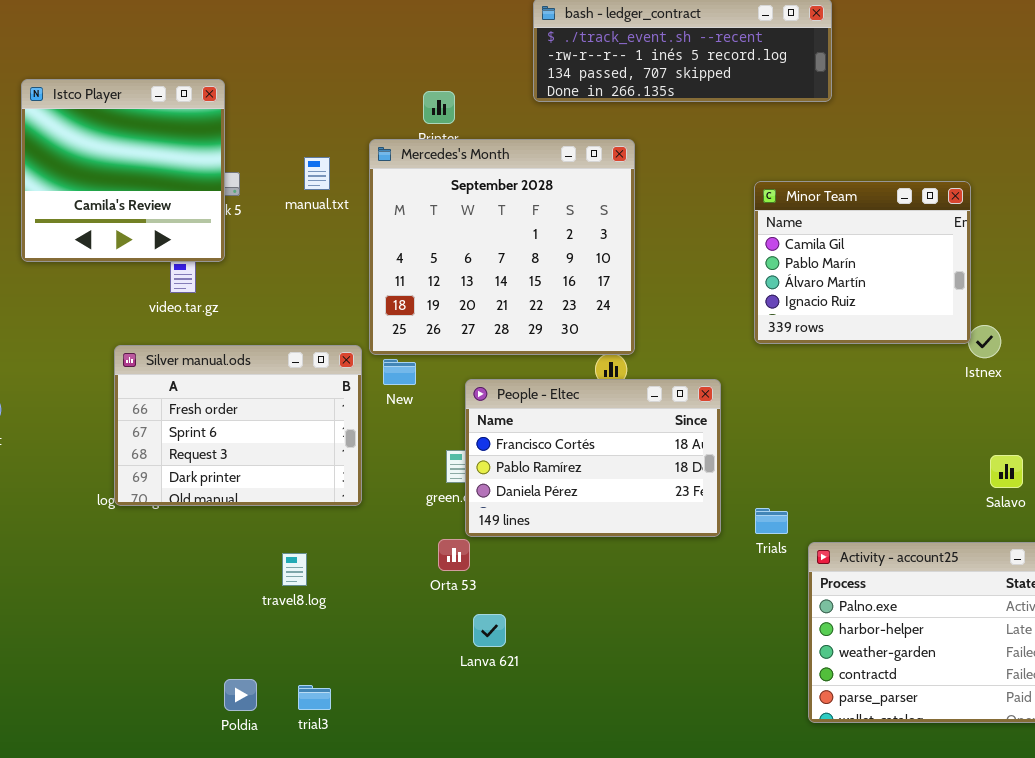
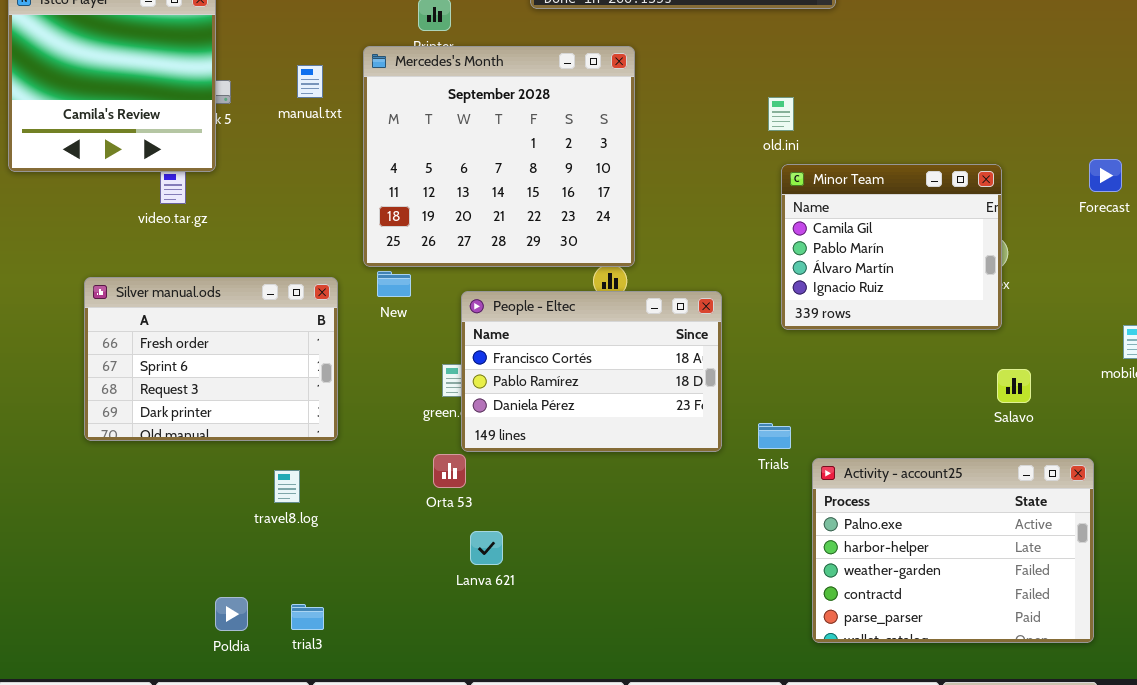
Minor Team: [754,181,971,344] -> [781,164,1002,330], moved
Silver manual.ods: [114,345,362,506] -> [84,277,338,441], moved

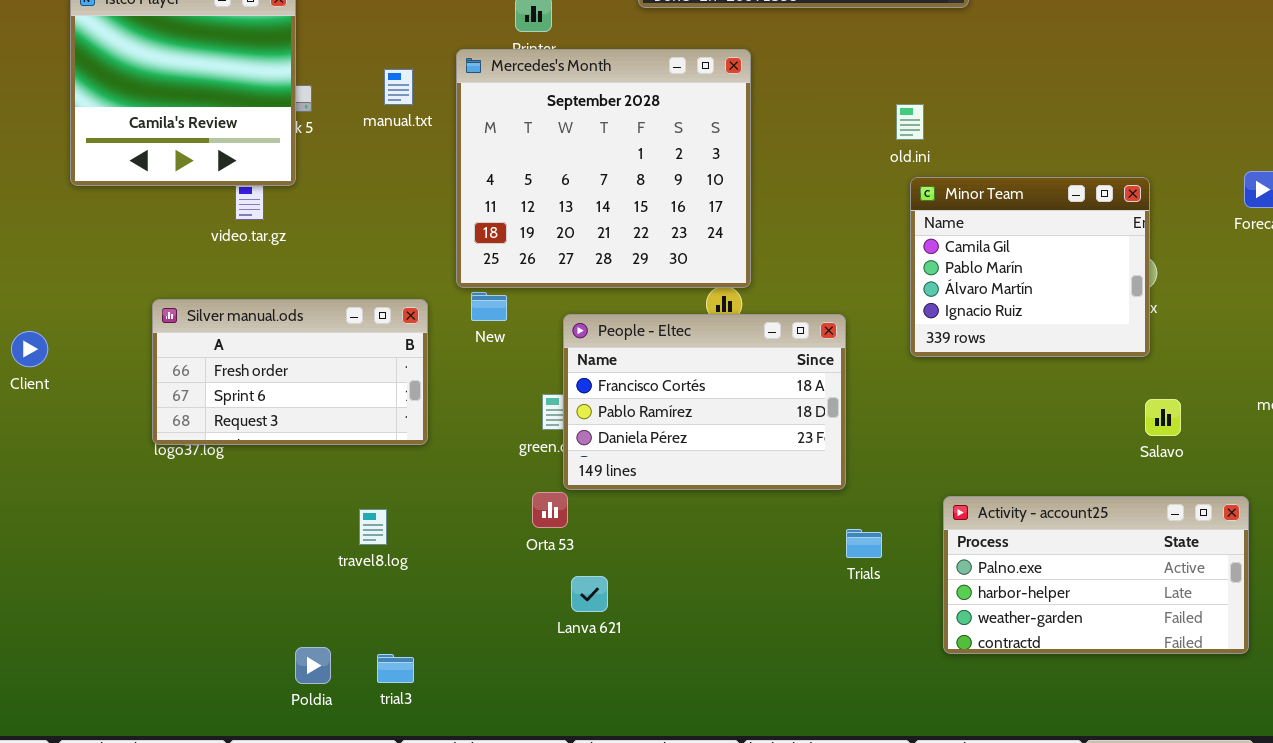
Silver manual.ods: [84,277,338,441] -> [152,299,428,445], resized
Trials: [758,423,791,449] -> [846,529,882,558], moved
Activity - account25: [812,458,1094,643] -> [943,496,1249,654], resized

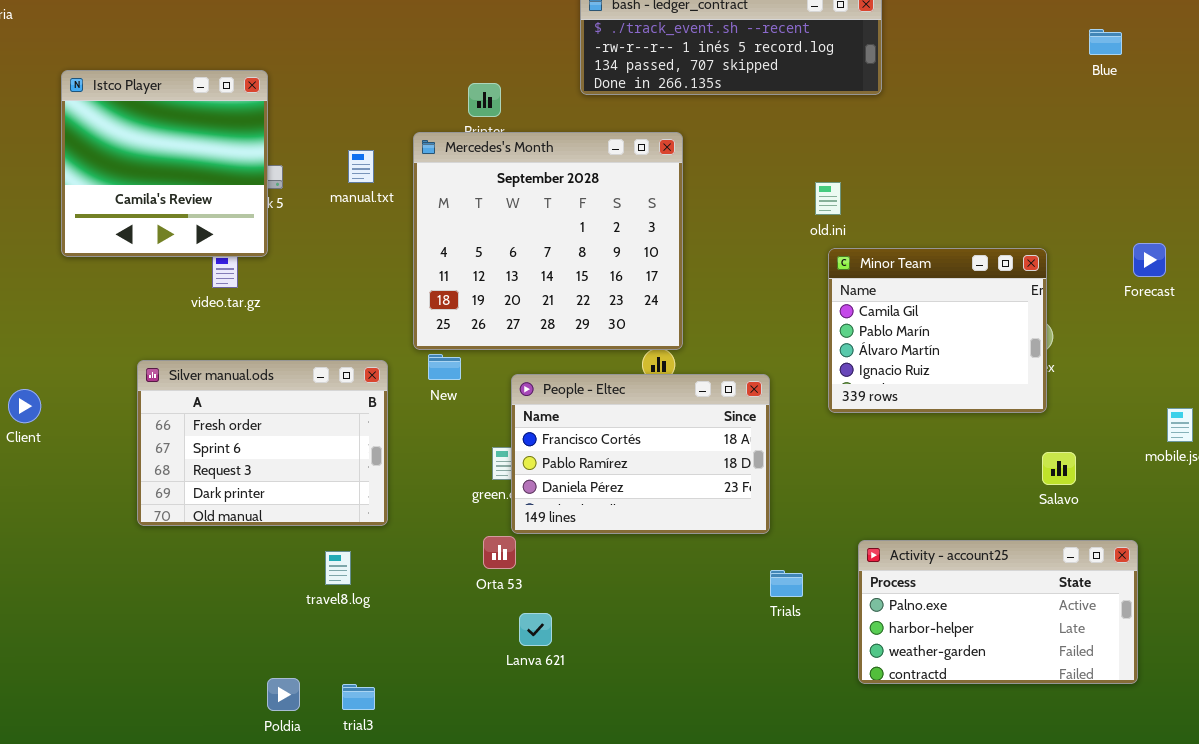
Silver manual.ods: [152,299,428,445] -> [137,360,388,526], resized

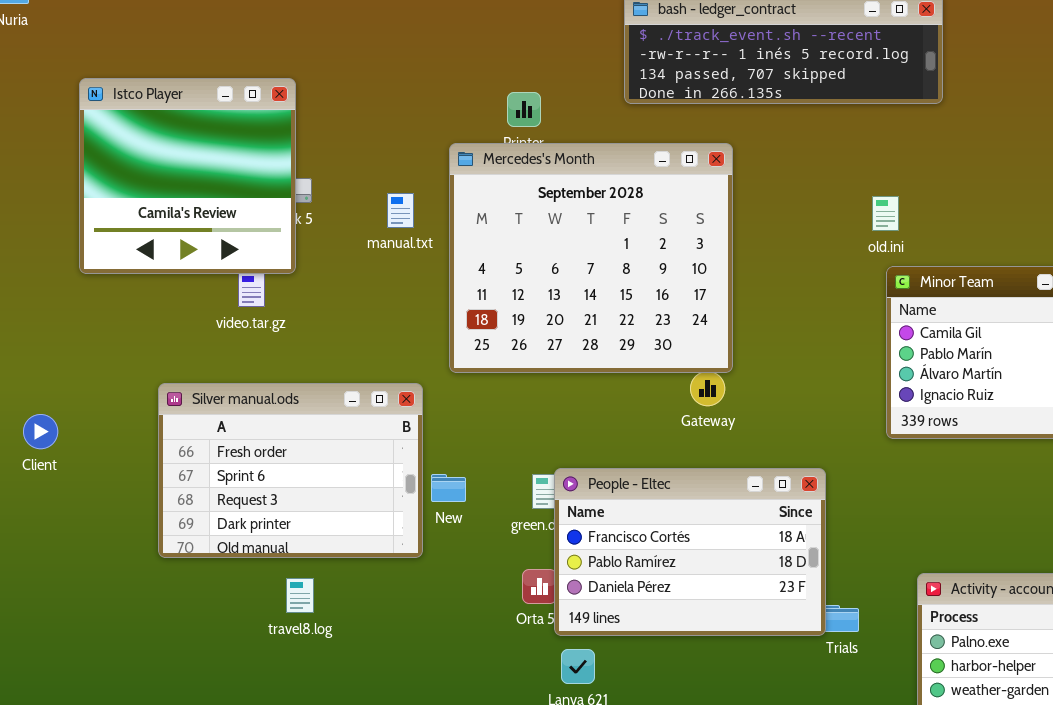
manual.txt: [348,150,374,183] -> [387,193,414,228], moved
New: [428,354,461,380] -> [431,474,466,502], moved
People - Eltec: [511,374,770,534] -> [554,468,826,636], moved
travel8.log: [325,551,351,585] -> [286,578,314,613], moved

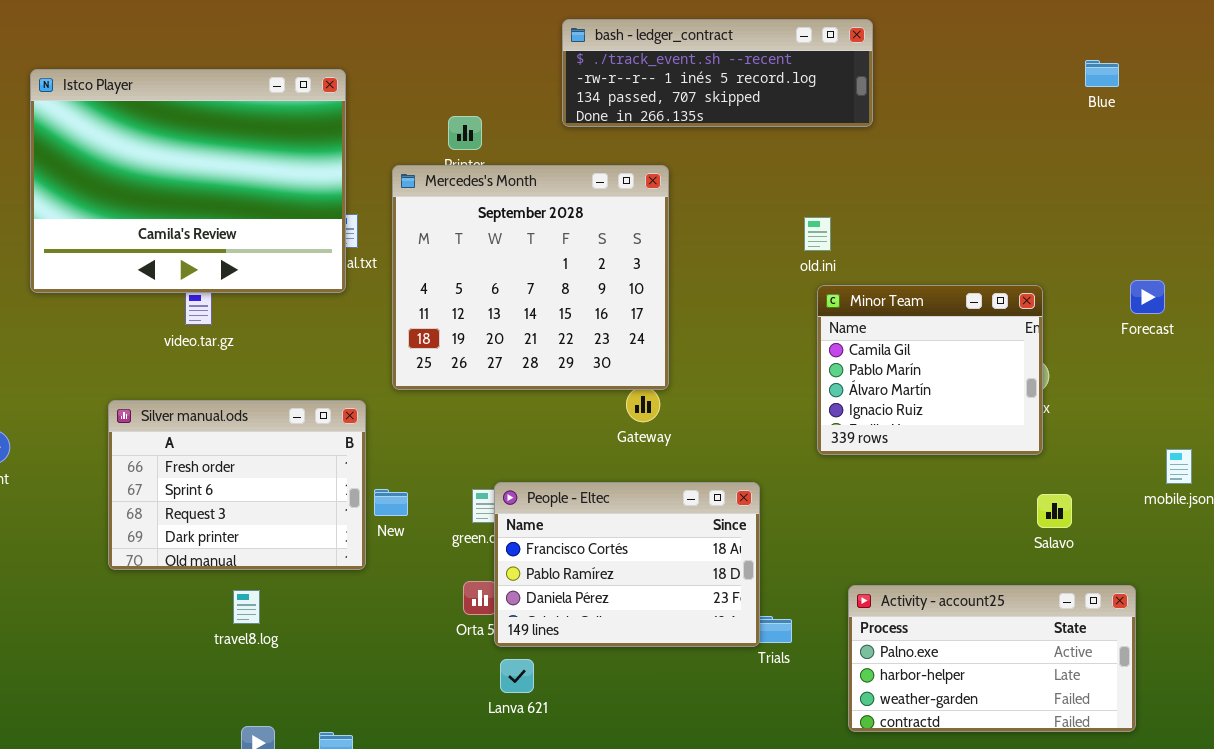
Istco Player: [79,78,296,274] -> [30,69,346,293], resized

